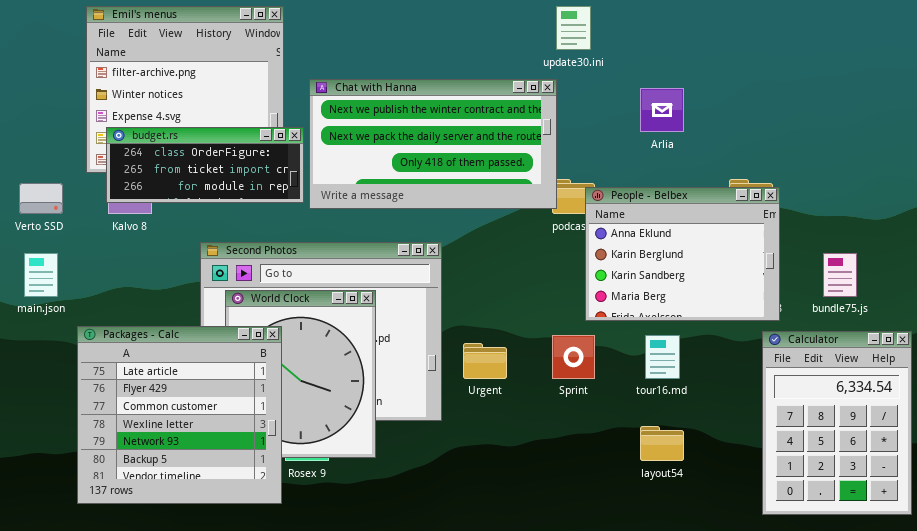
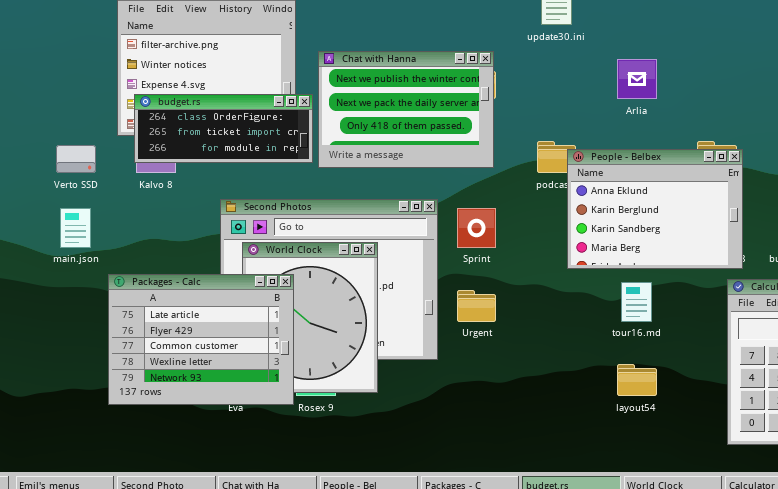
Chat with Hanna: [309,79,557,209] -> [318,51,494,168], resized
Packages - Calc: [77,326,282,504] -> [108,274,294,405], resized
Sprint: [552,335,595,379] -> [457,208,496,248], moved

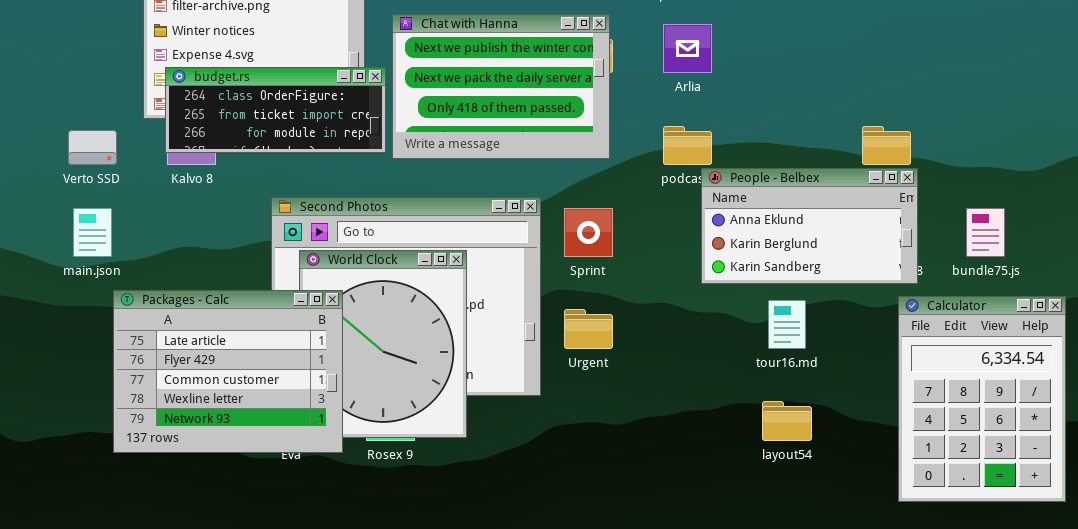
Arlia: [617,59,657,99] -> [663,24,712,73], moved
People - Belbex: [567,149,743,269] -> [701,168,918,284], resized
Packages - Calc: [108,274,294,405] -> [113,290,343,453], moved

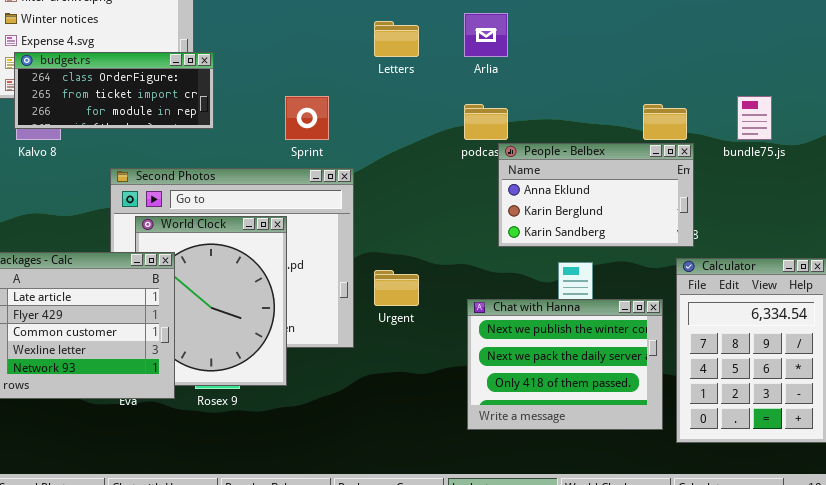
Chat with Hanna: [392,14,610,159] -> [467,299,663,430], moved
Sprint: [564,208,613,257] -> [285,96,329,140], moved
bundle75.js: [966,208,1005,257] -> [737,96,772,140], moved

